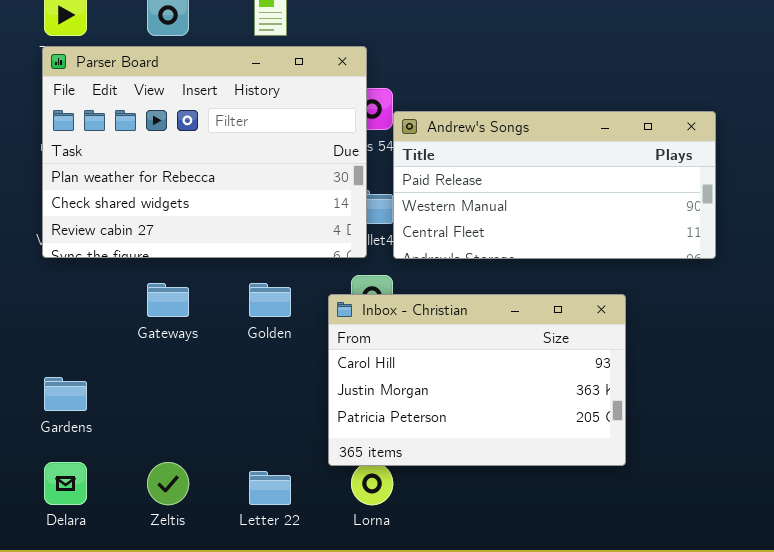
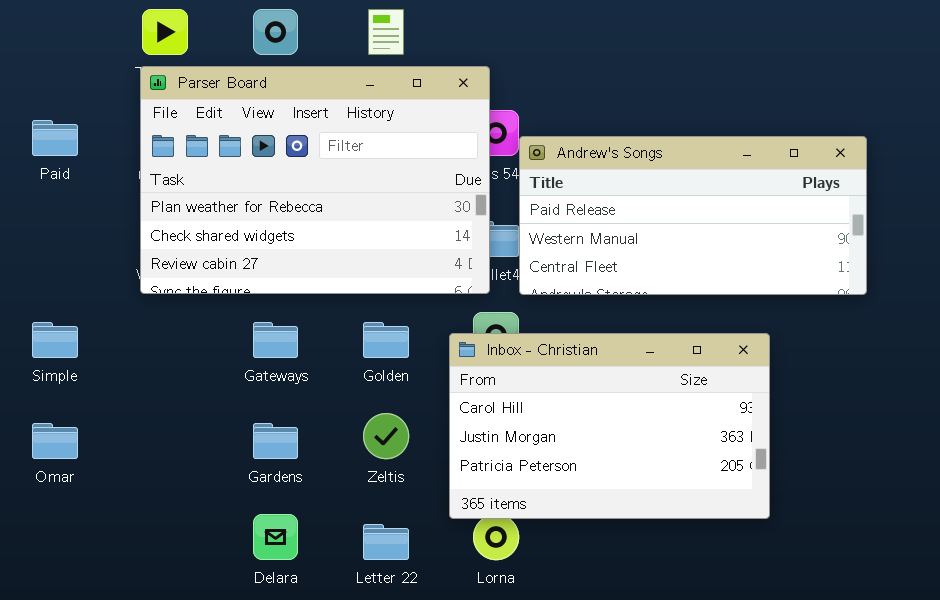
Gardens: [44,377,87,411] -> [253,423,298,459], moved
Delara: [44,462,87,505] -> [253,514,298,560], moved
Zeltis: [147,462,189,505] -> [363,413,409,459], moved

